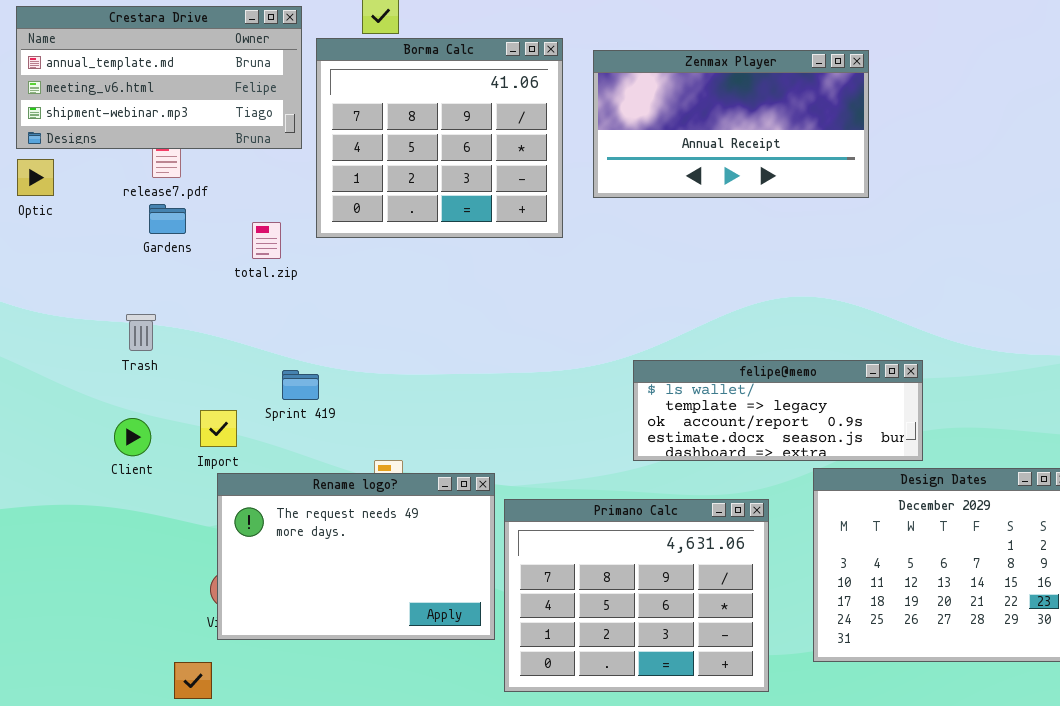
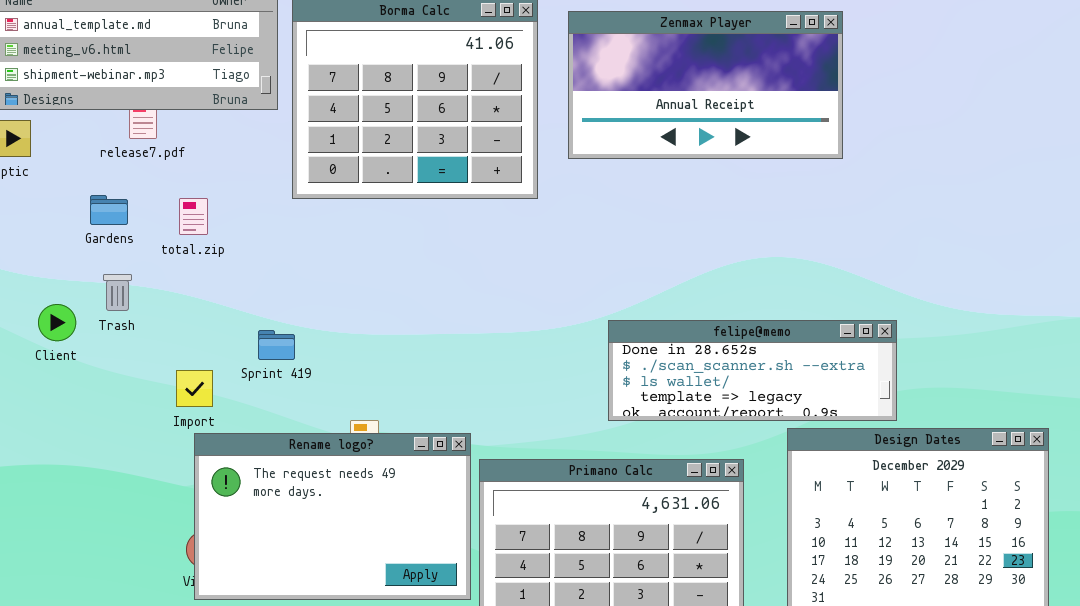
Gardens: [149,204,186,234] -> [90,195,128,225], moved
total.zip: [252,222,281,259] -> [179,198,208,235], moved
felipe@memo: [633,360,923,461] -> [608,320,897,421], scrolled up 2 rows
Client: [114,418,151,456] -> [38,304,76,341], moved

